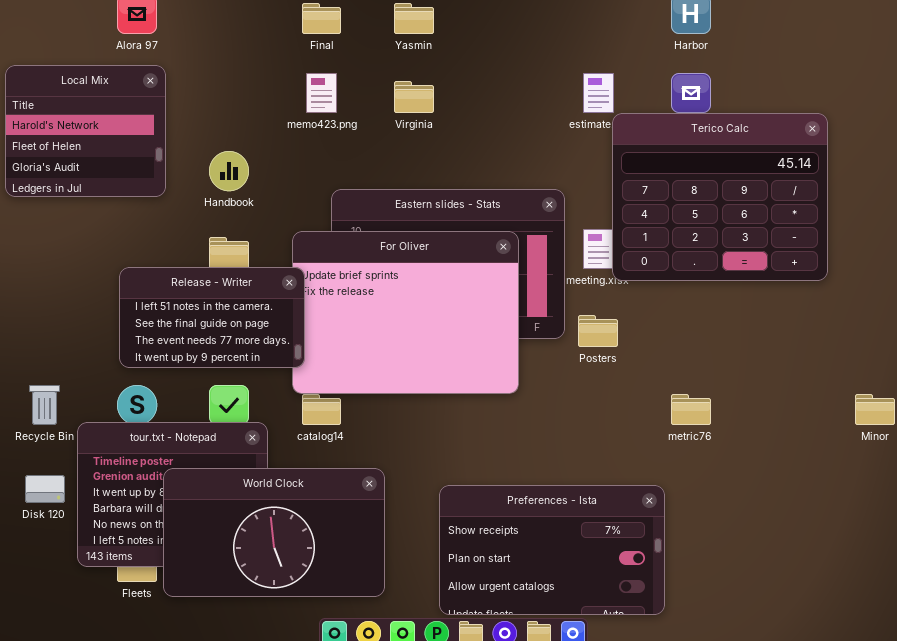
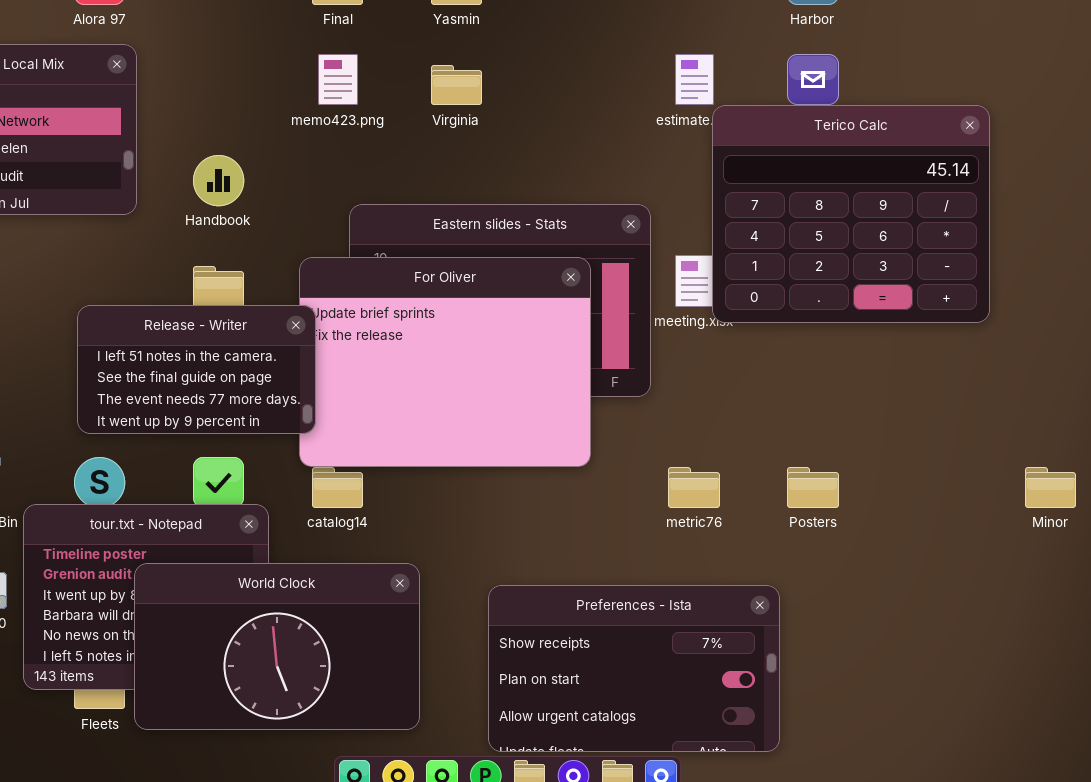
Posters: [578,315,618,347] -> [787,467,839,508], moved
metric76: [671,394,711,425] -> [668,467,720,508], moved

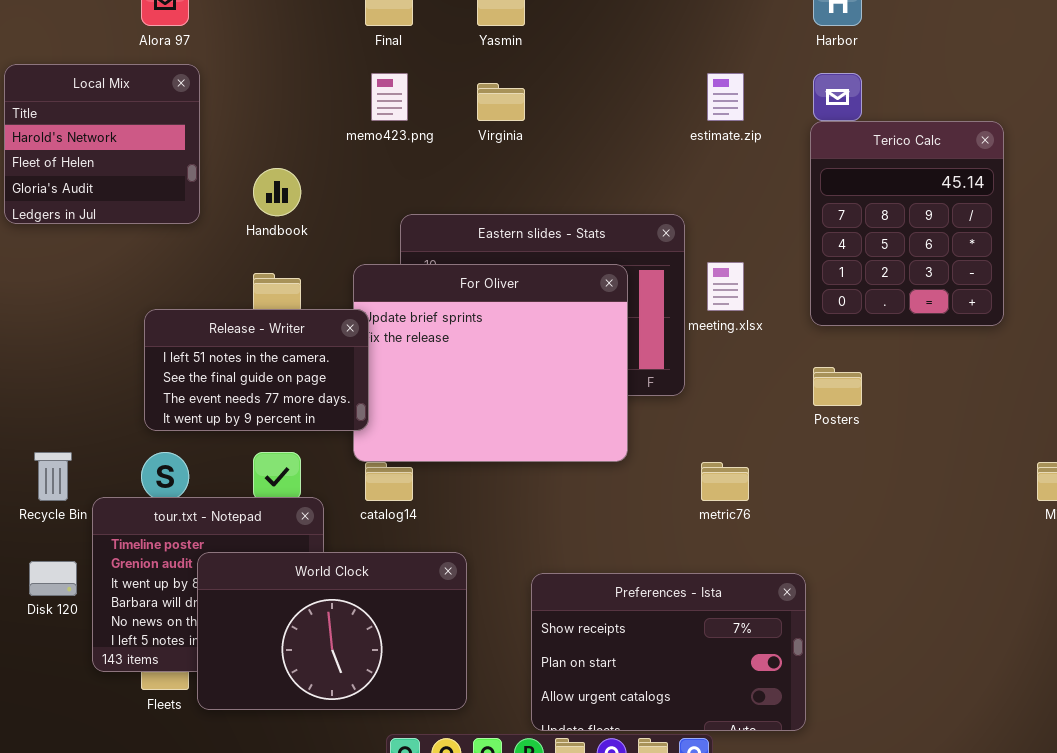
Terico Calc: [712,105,990,323] -> [810,121,1004,326], resized
Posters: [787,467,839,508] -> [813,367,862,406], moved

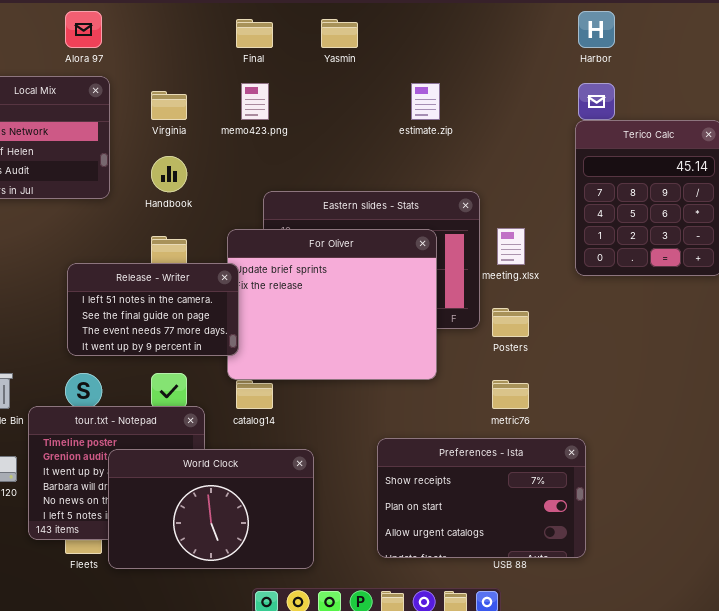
estimate.zip: [707,73,744,121] -> [411,83,440,120], moved
Virginia: [477,83,525,121] -> [151,91,187,120], moved
Posters: [813,367,862,406] -> [492,308,529,337], moved
Preferences - Ista: [531,573,806,731] -> [377,438,586,558], moved

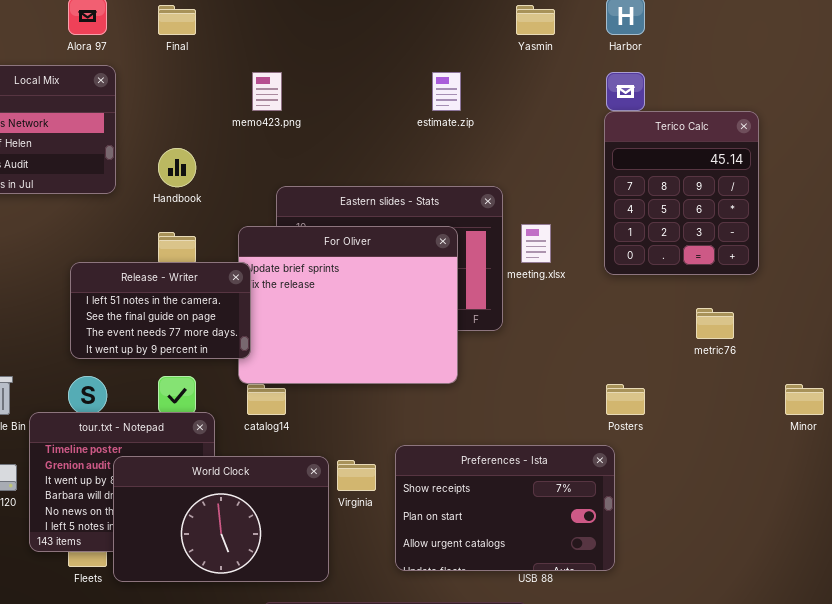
Final: [236,19,273,48] -> [158,5,196,35], moved
Yasmin: [321,19,358,48] -> [516,5,555,35], moved
Virginia: [151,91,187,120] -> [337,460,376,491], moved
Posters: [492,308,529,337] -> [606,384,645,415], moved
metric76: [492,380,529,409] -> [696,308,734,339], moved

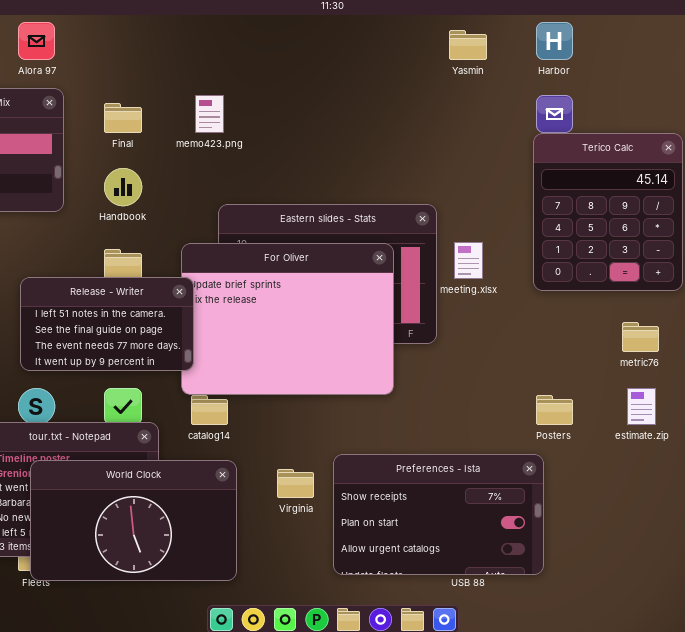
Final: [158,5,196,35] -> [104,103,142,133], moved
estimate.zip: [432,72,461,111] -> [627,388,656,425], moved
World Clock: [113,456,329,582] -> [30,460,237,581], moved

